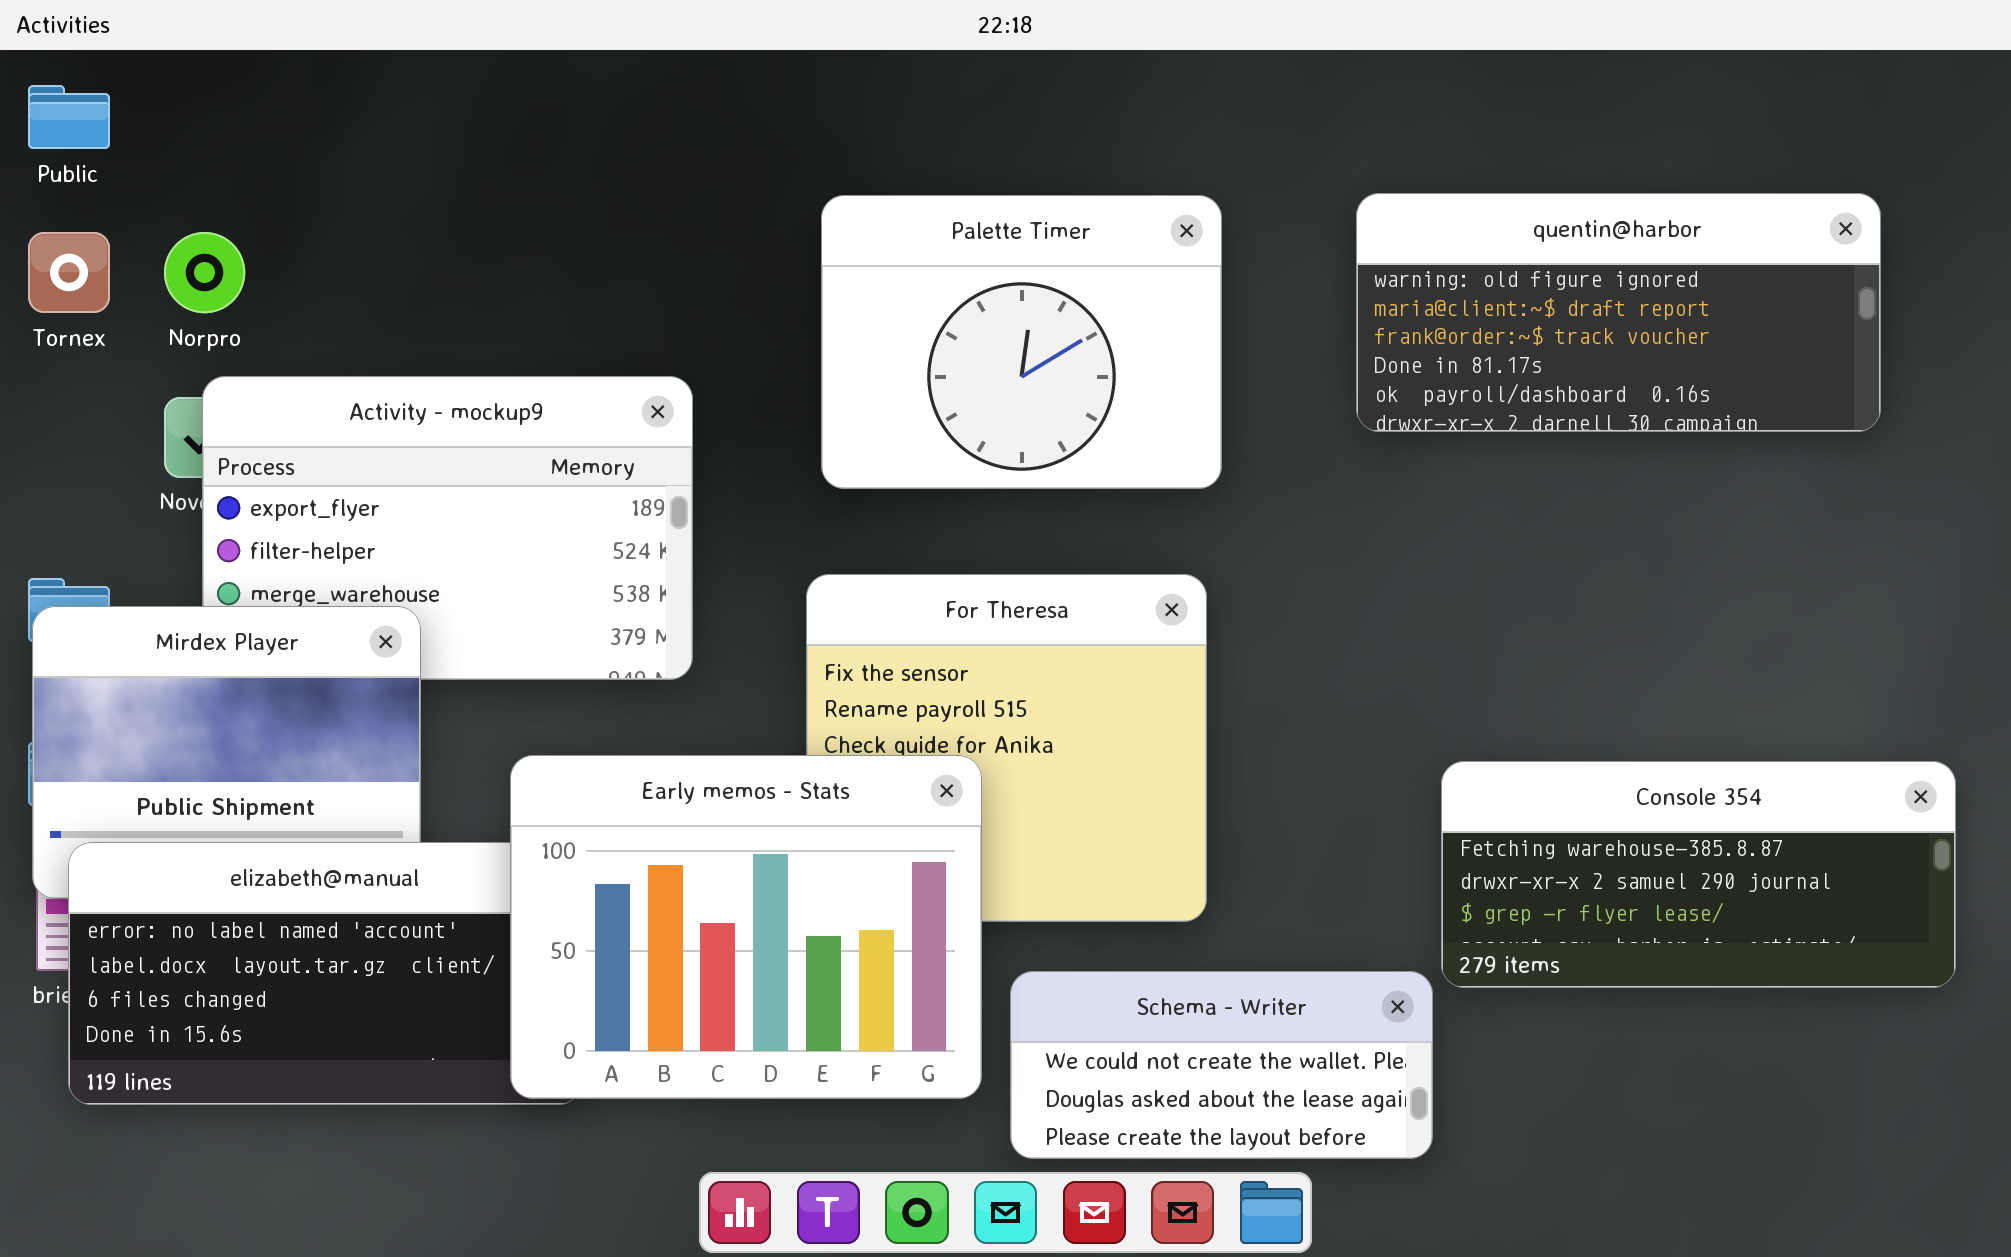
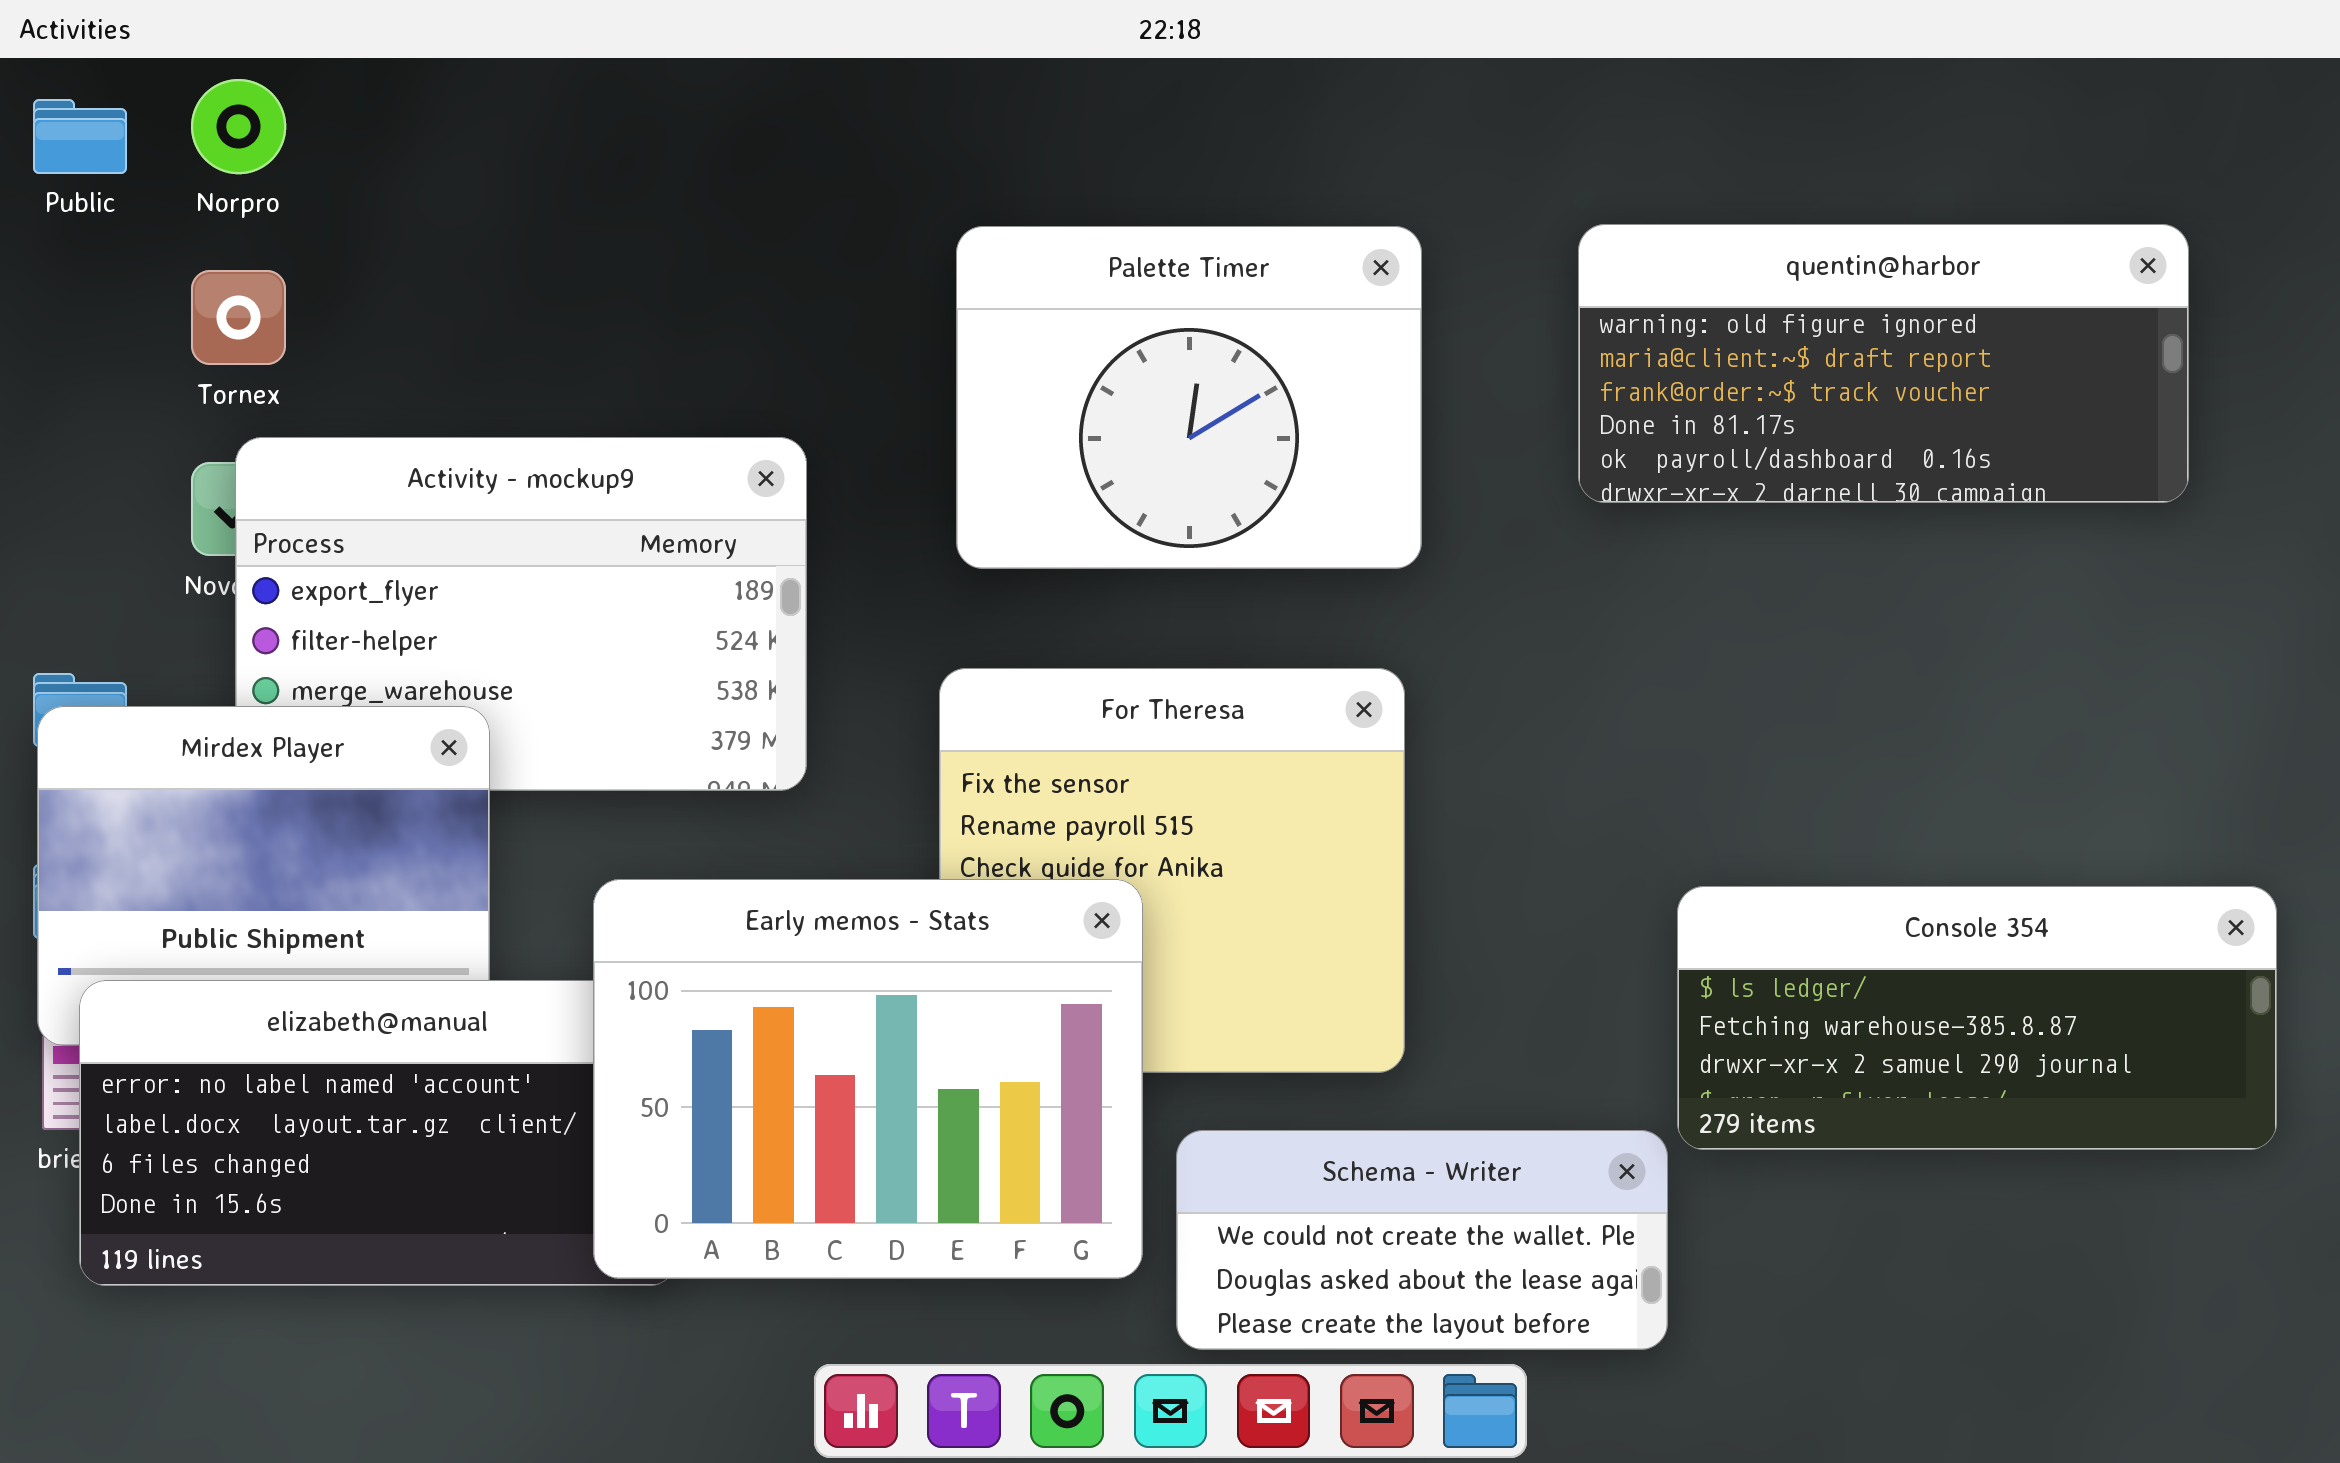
Tornex: [28,232,110,313] -> [191,270,286,365], moved
Norpro: [164,232,245,313] -> [191,79,286,174], moved
Console 354: [1441,761,1956,988] -> [1677,886,2277,1150], scrolled up 1 row

